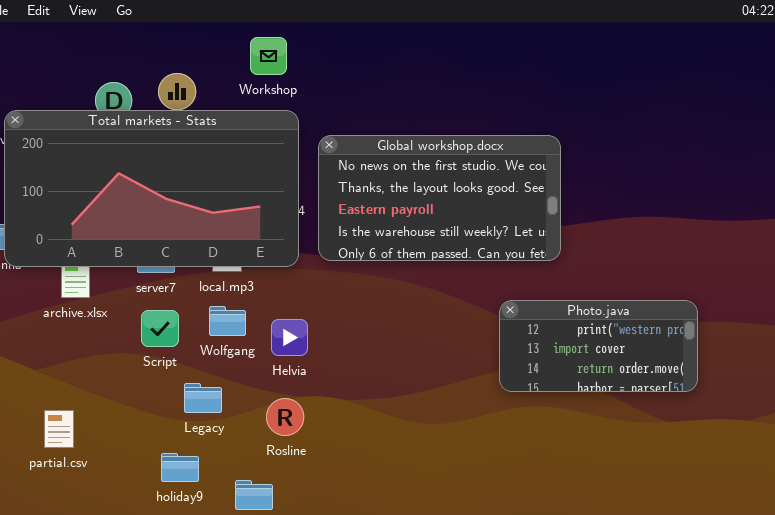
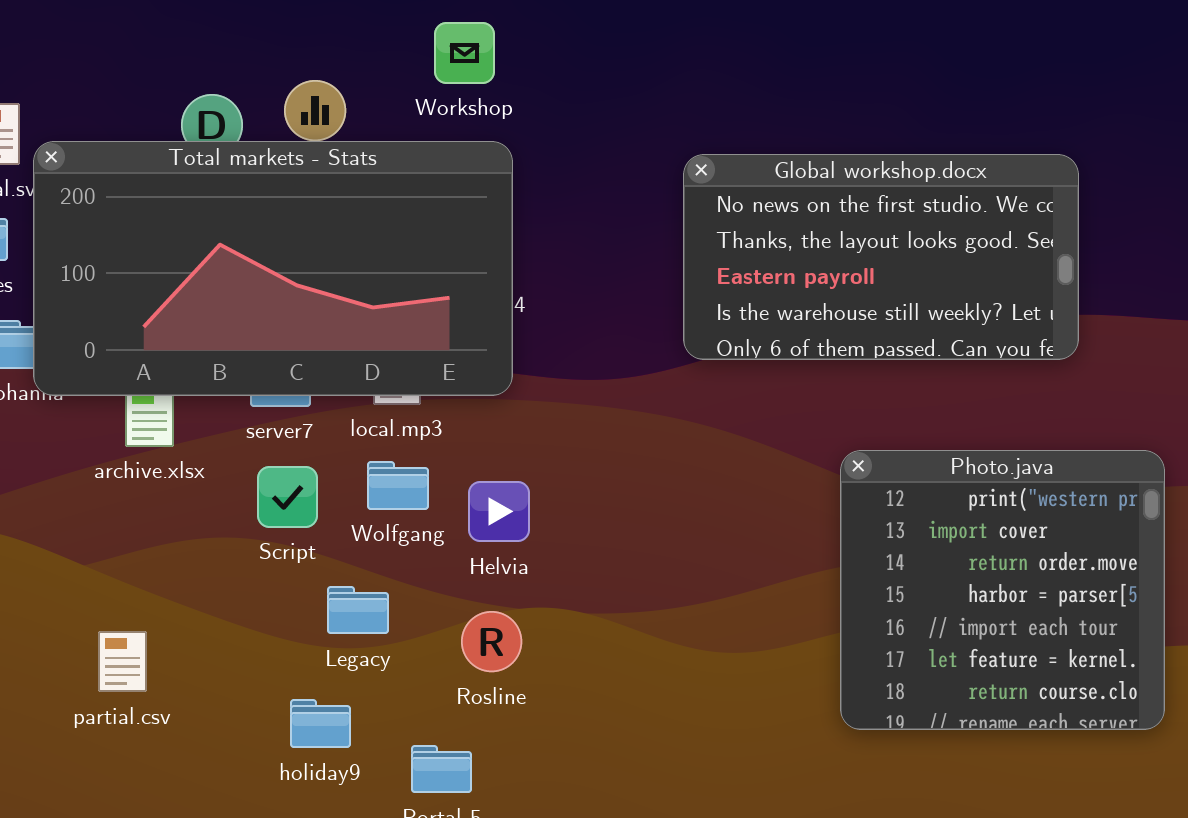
Global workshop.docx: [318,135,561,261] -> [683,154,1079,360], moved
Photo.java: [499,300,698,392] -> [840,450,1165,730], resized

